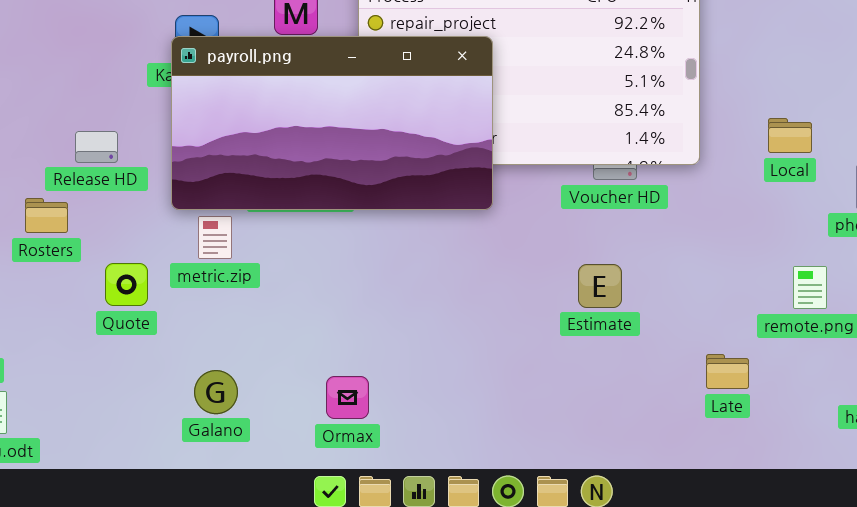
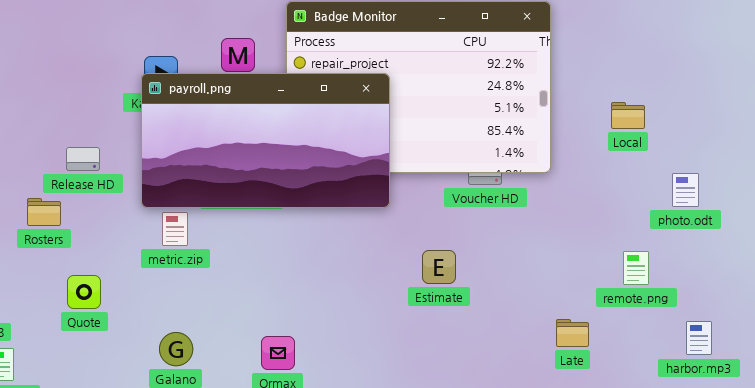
Local: [768,118,812,153] -> [611,102,645,129], moved
Quote: [105,263,148,306] -> [67,275,101,309], moved
Estimate: [578,264,622,308] -> [422,250,456,284], moved

